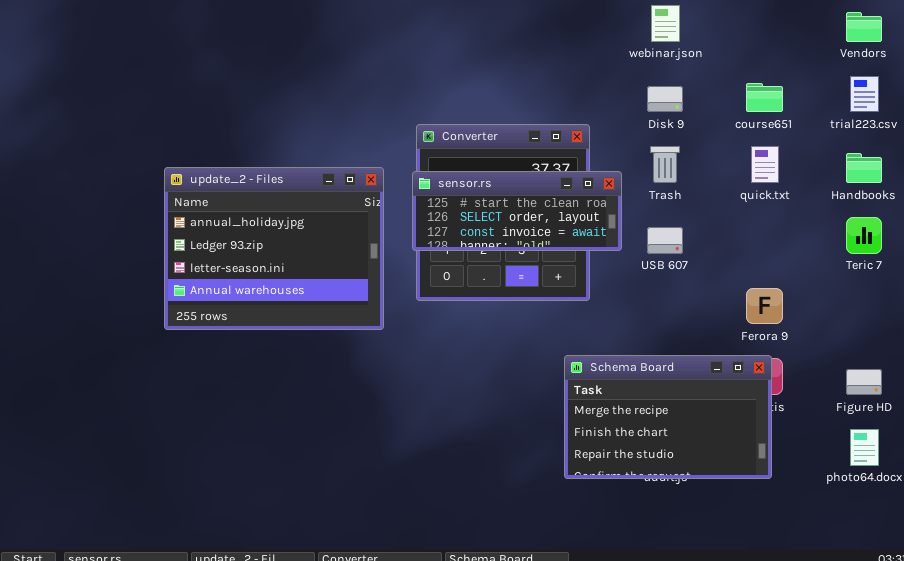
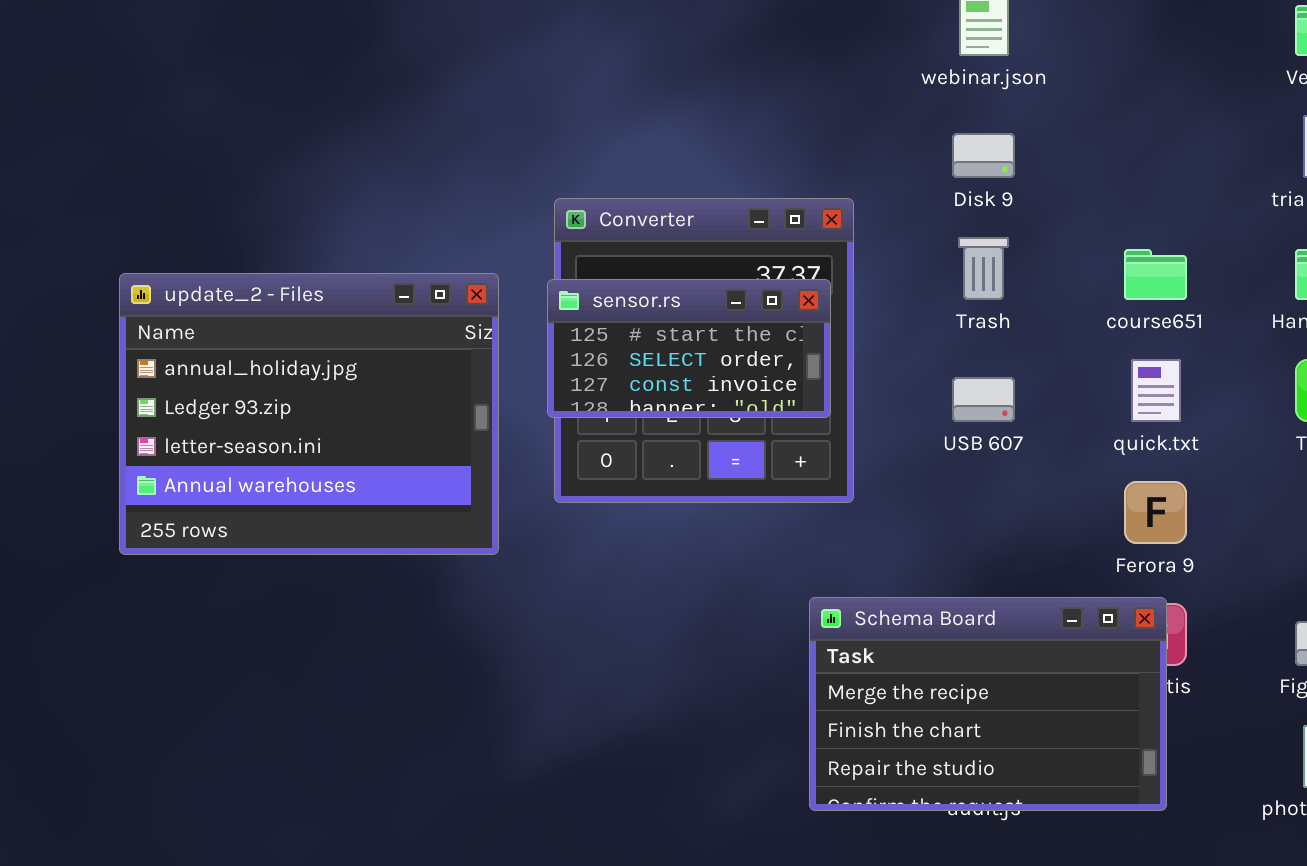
course651: [746,83,783,112] -> [1124,249,1187,300], moved
quick.txt: [751,146,779,183] -> [1131,359,1181,422], moved
sensor.rs: [412,171,622,251] -> [547,279,831,418], resized

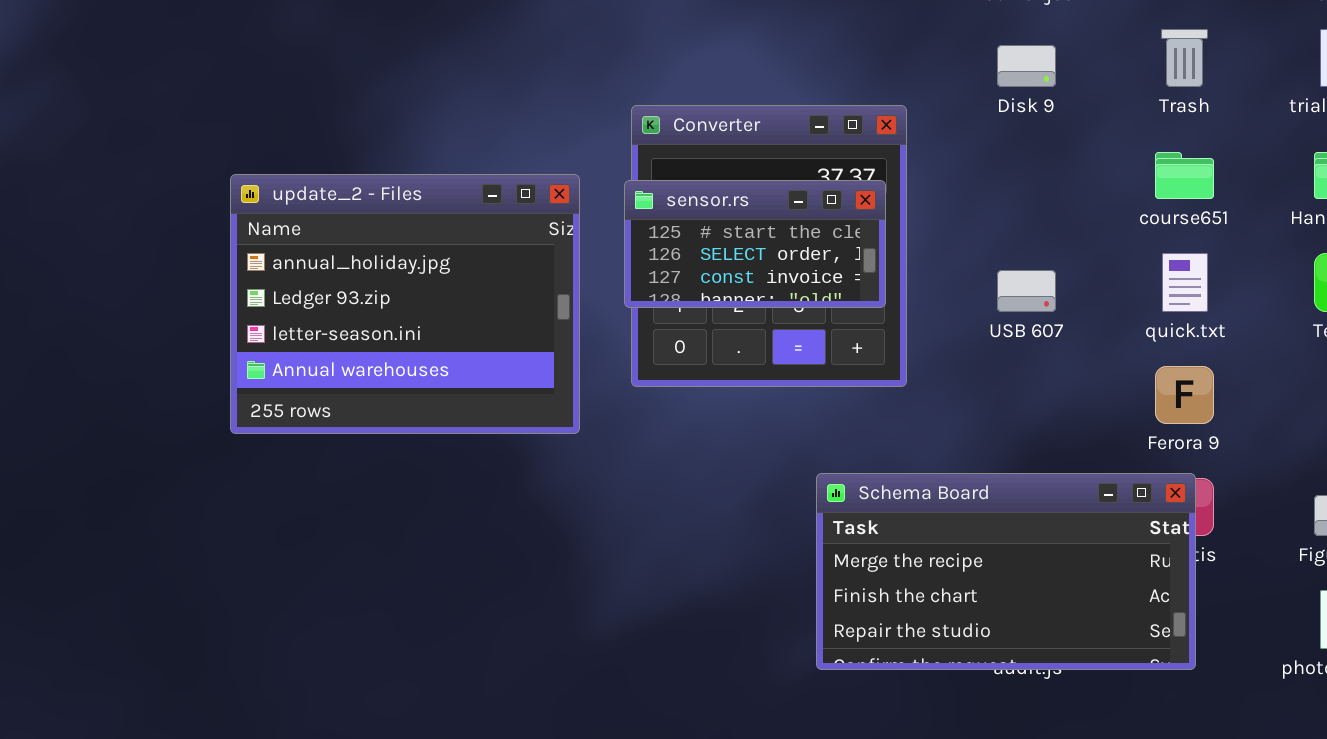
Trash: [958,237,1009,300] -> [1161,29,1208,87], moved
Schema Board: [809,597,1167,811] -> [816,473,1196,670], resized

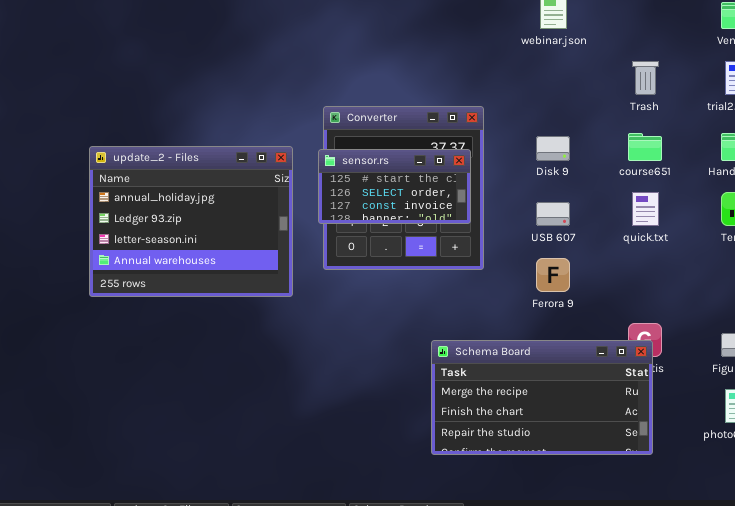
Disk 9: [997,45,1056,87] -> [536,136,570,161], moved
Ferora 9: [1155,366,1214,424] -> [536,258,570,292], moved
Schema Board: [816,473,1196,670] -> [431,340,653,455], moved

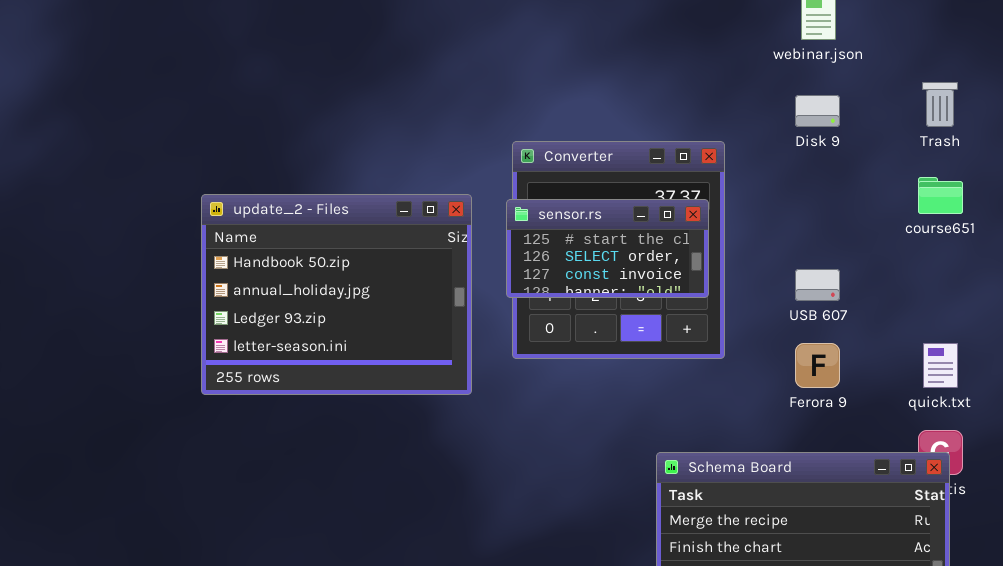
Disk 9: [536,136,570,161] -> [795,95,840,127], moved
update_2 - Files: [89,146,293,297] -> [201,194,472,395], scrolled up 1 row
quick.txt: [632,192,659,226] -> [923,343,958,388], moved

